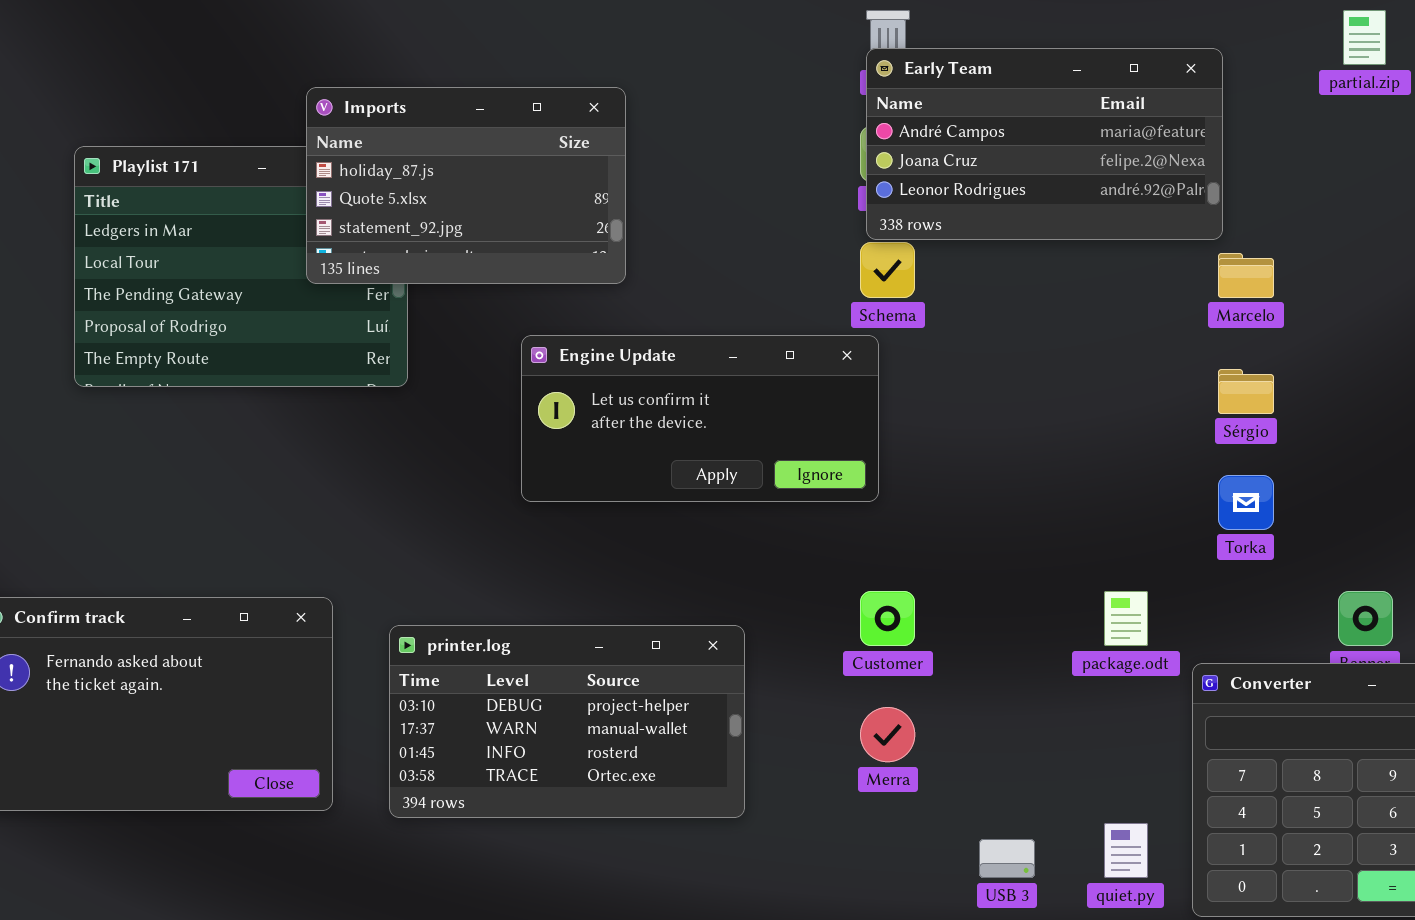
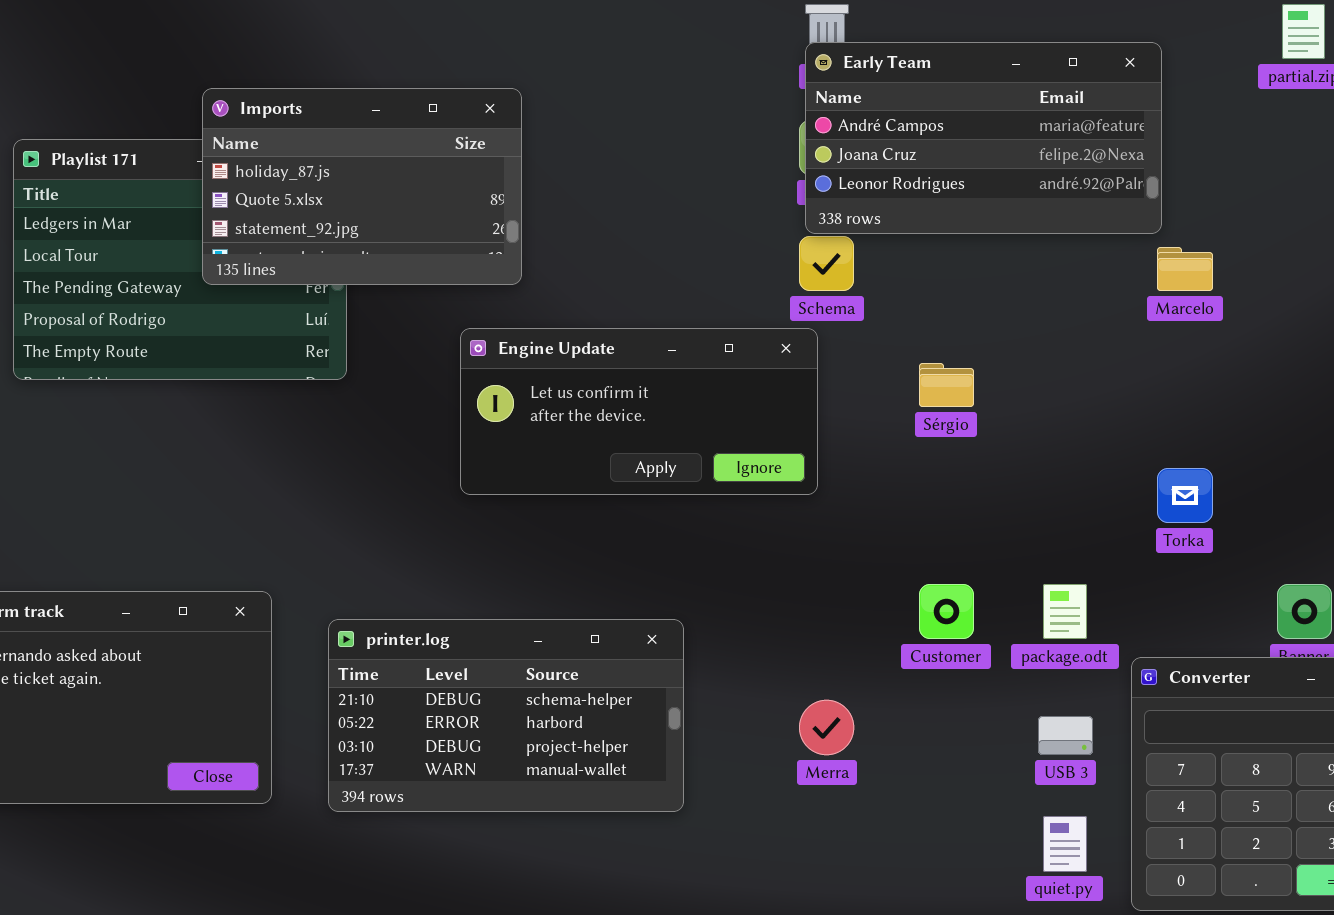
Imports: [306,87,626,284] -> [202,88,522,285], moved
Sérgio: [1218,369,1274,414] -> [919,363,974,407], moved
Customer: [860,591,915,646] -> [919,584,974,639], moved
printer.log: [389,625,745,818] -> [328,619,684,812], scrolled up 2 rows
USB 3: [979,839,1035,878] -> [1038,716,1093,755], moved

